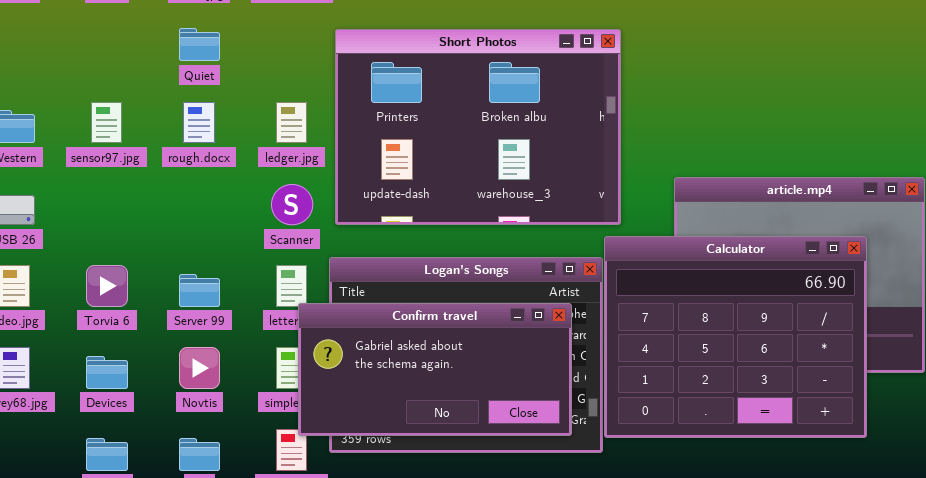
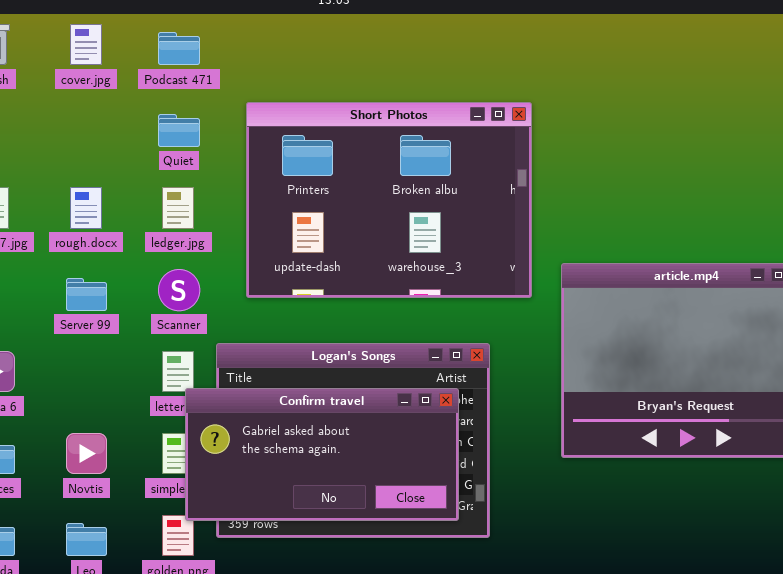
Quiet: [179,28,220,61] -> [158,114,200,147], moved
Short Photos: [335,29,621,225] -> [246,102,532,298], moved
Calculator: [604,236,867,438] -> none, closed
Server 99: [179,274,220,307] -> [66,278,107,311], moved

